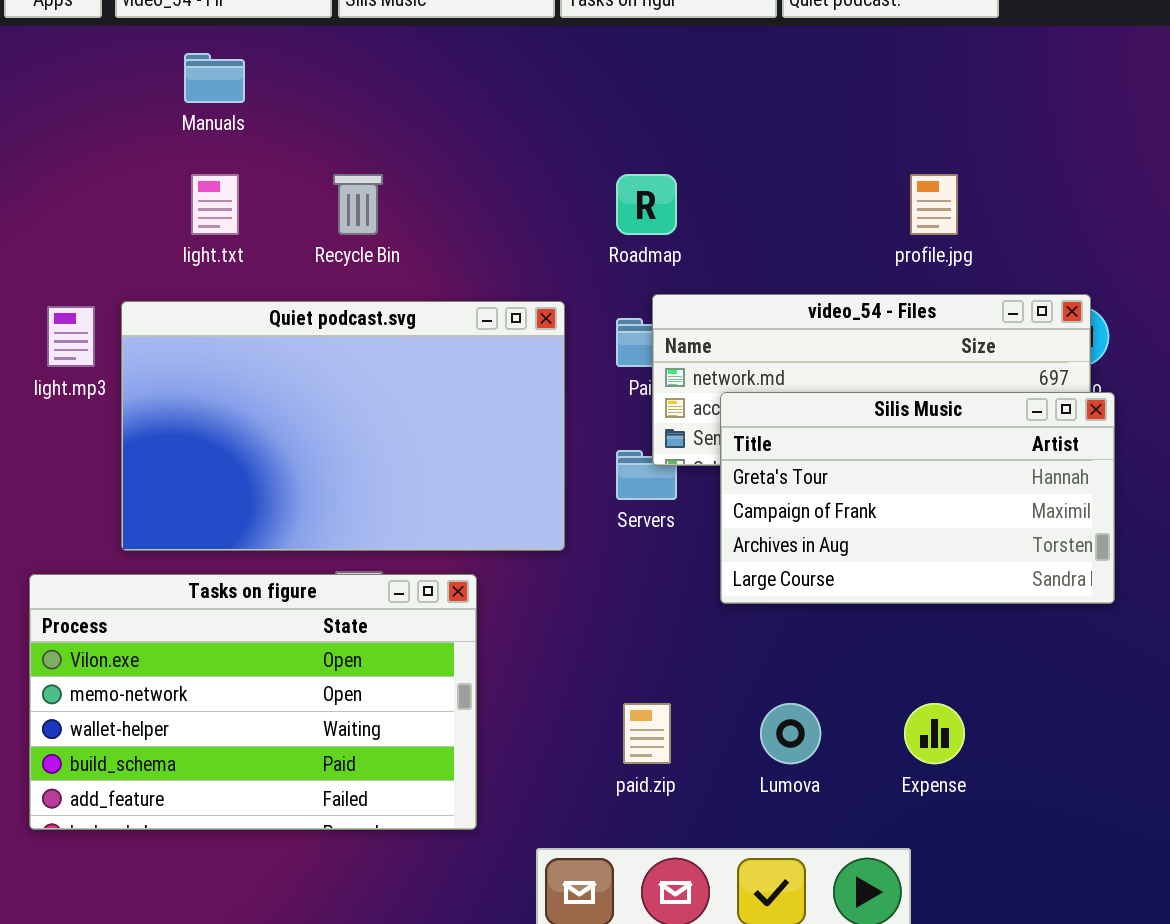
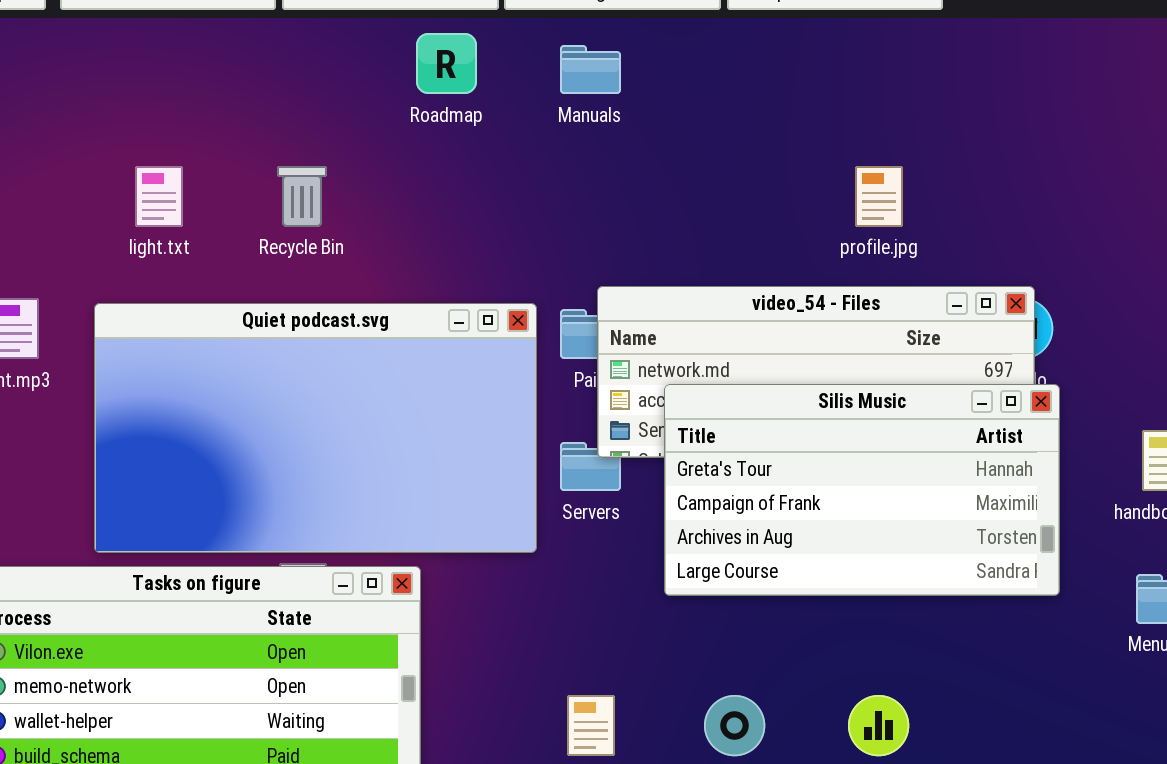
Manuals: [184,53,245,103] -> [560,45,621,94], moved
Roadmap: [616,174,677,235] -> [416,33,477,94], moved
Quiet podcast.svg: [121,301,565,551] -> [94,303,537,553], moved

